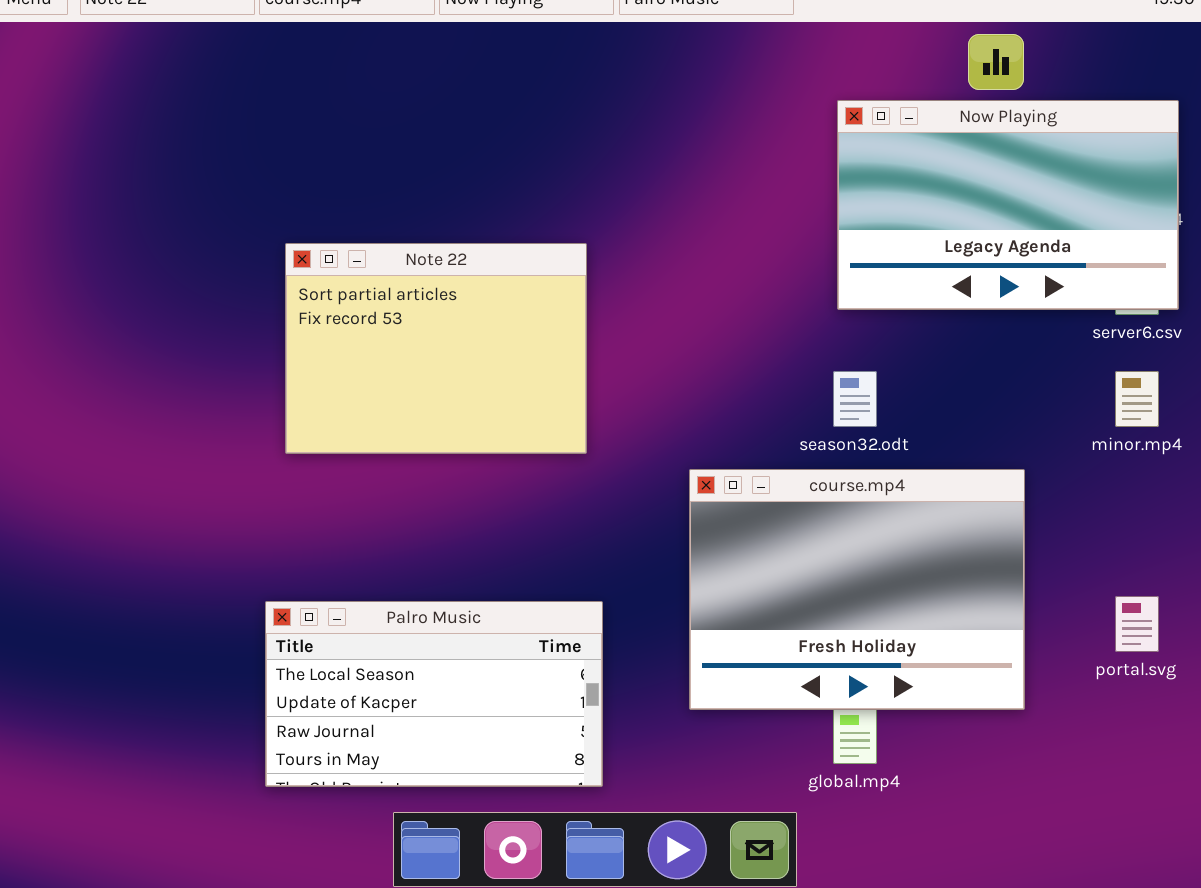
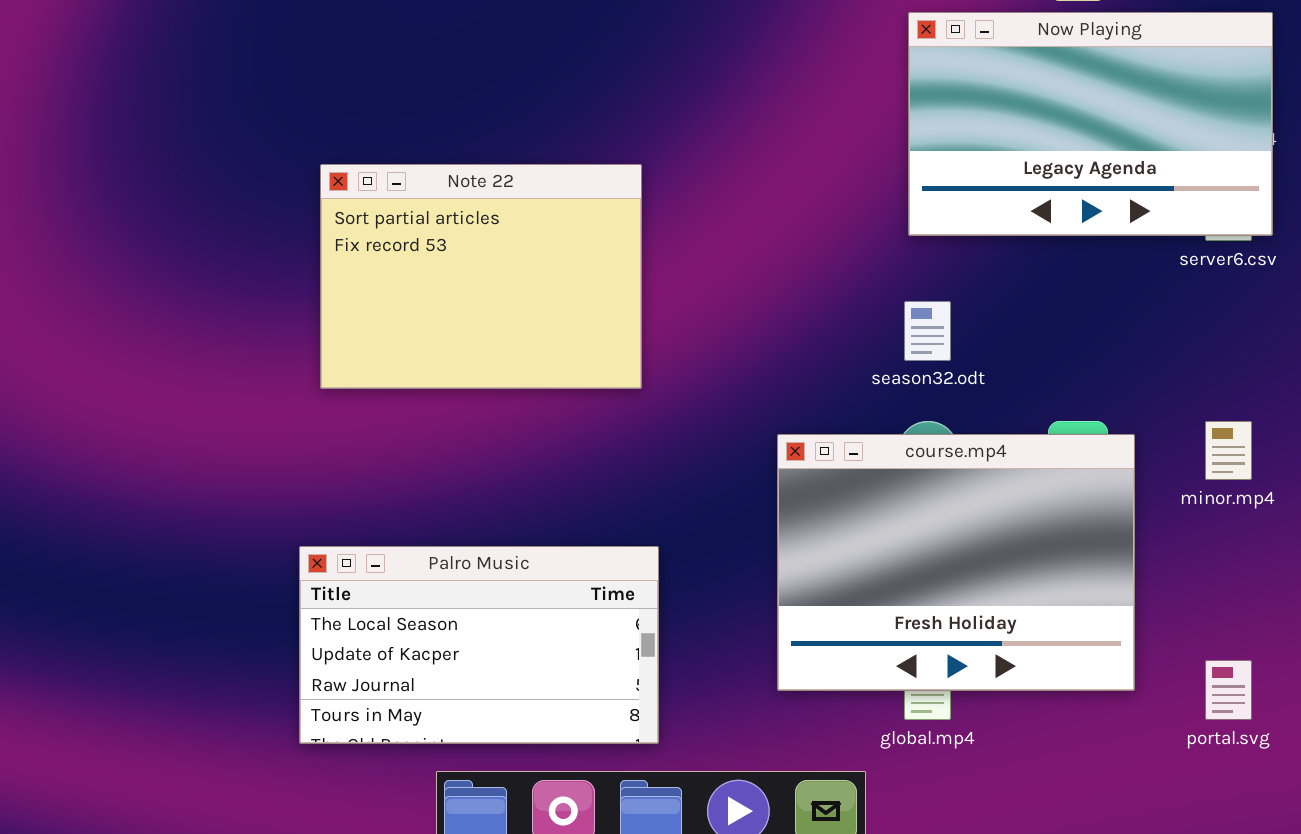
minor.mp4: [1115,371,1159,427] -> [1205,421,1252,480], moved
course.mp4: [689,469,1025,710] -> [777,434,1135,691], moved
portal.svg: [1115,596,1159,652] -> [1205,660,1252,720], moved

